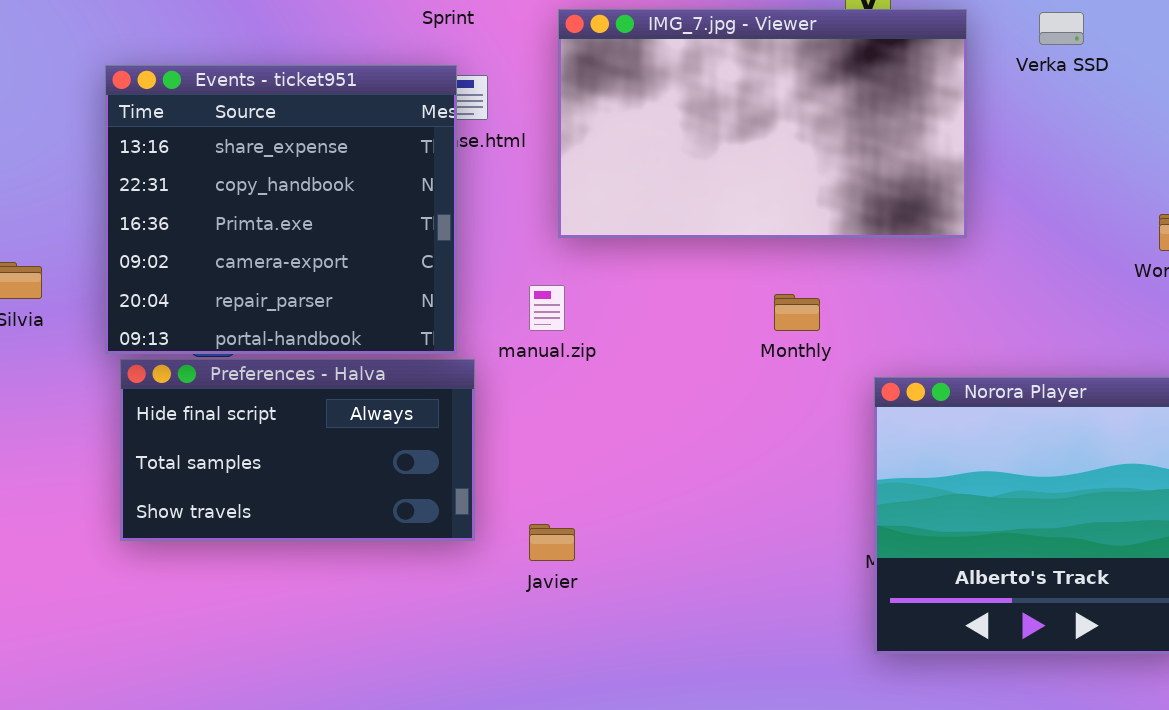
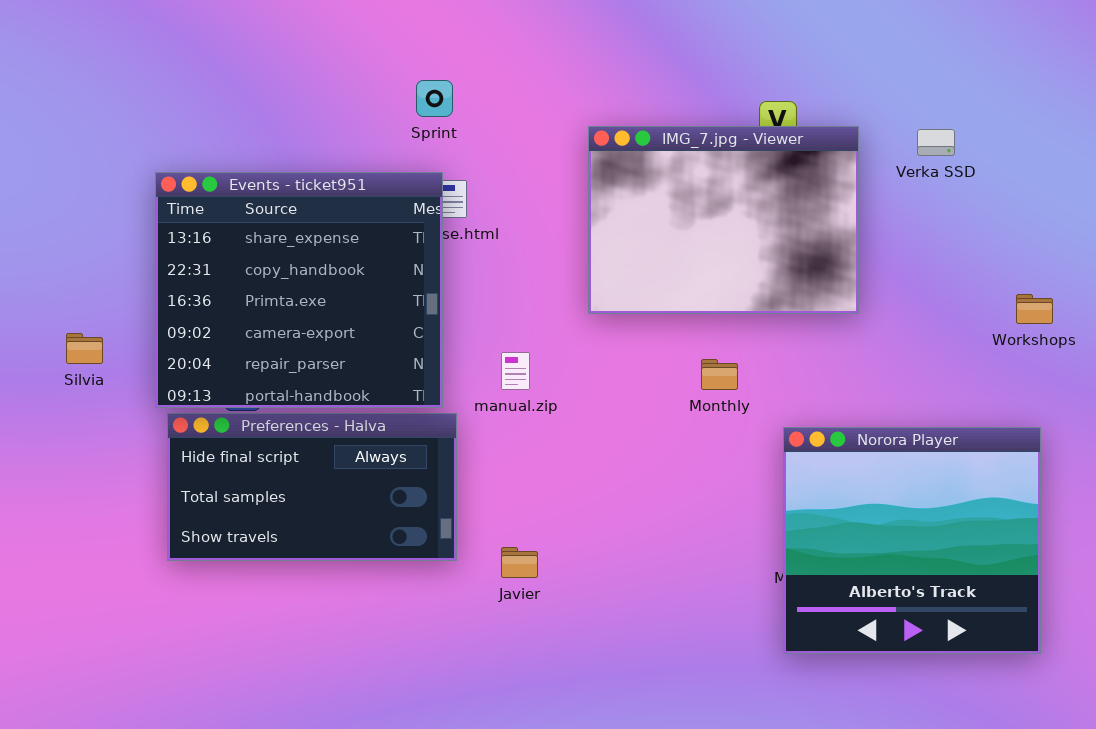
IMG_7.jpg - Viewer: [558,9,967,238] -> [588,126,859,314], resized

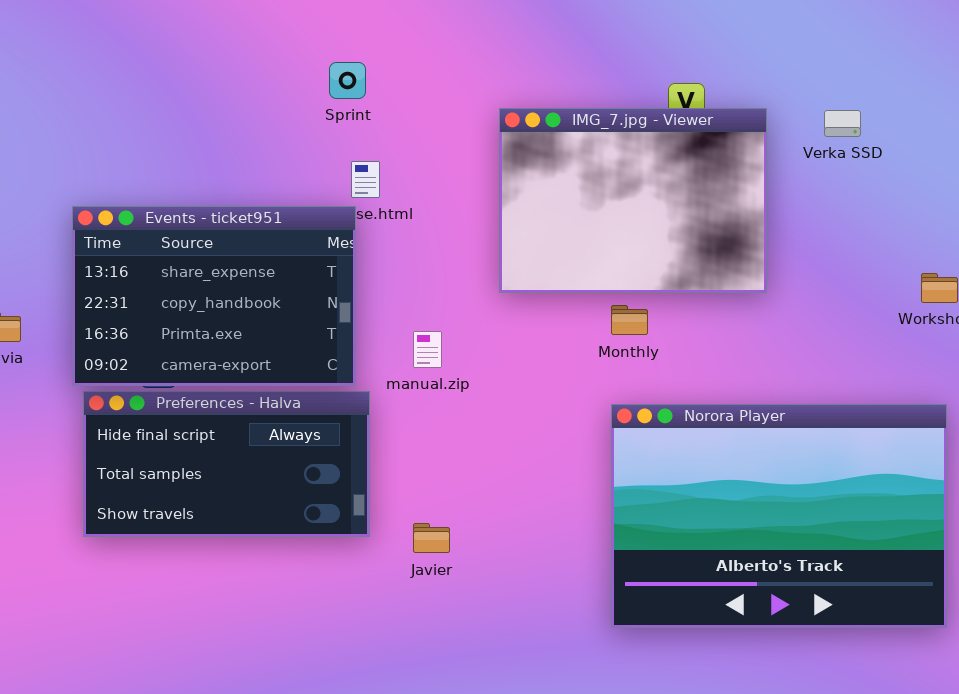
Events - ticket951: [155,172,443,408] -> [72,206,356,386], resized
Monthly: [701,359,738,390] -> [611,305,648,335], moved
Norora Player: [783,427,1041,654] -> [611,404,947,628], resized

